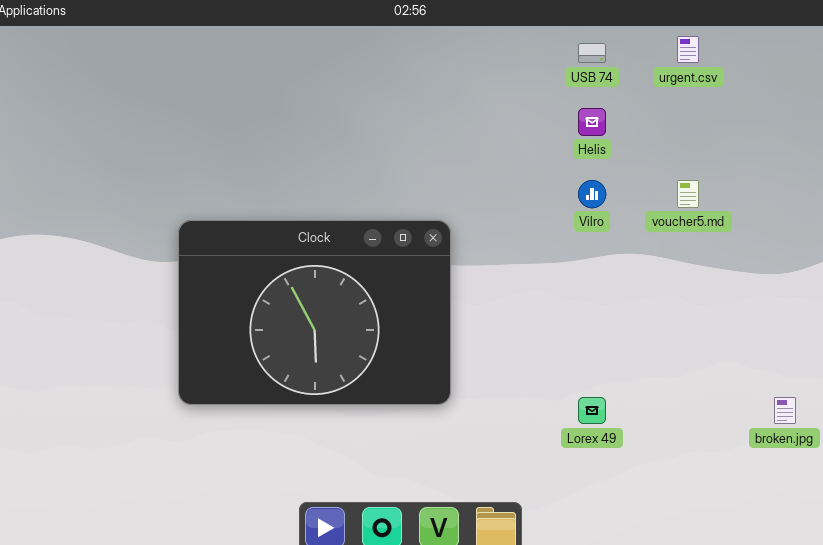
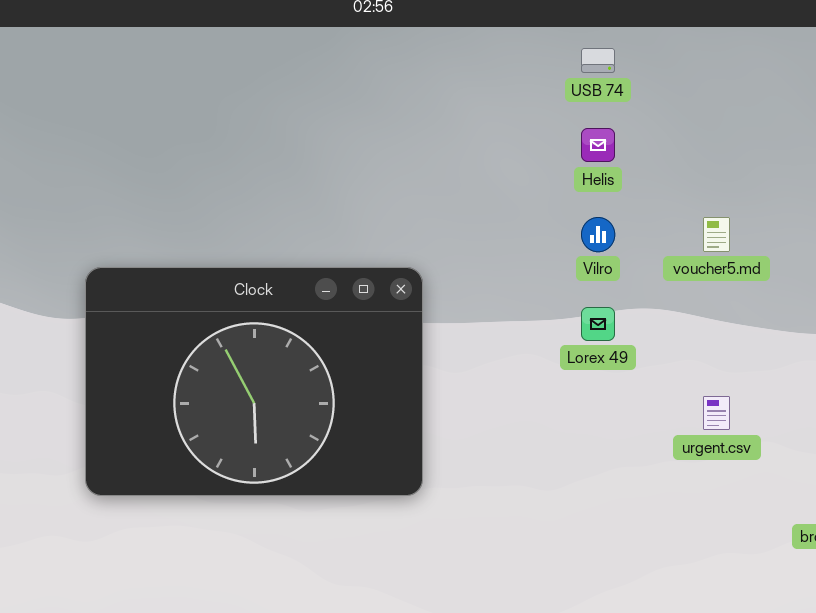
urgent.csv: [677,36,699,63] -> [703,396,730,430], moved
Lorex 49: [578,397,606,424] -> [581,307,615,341], moved

